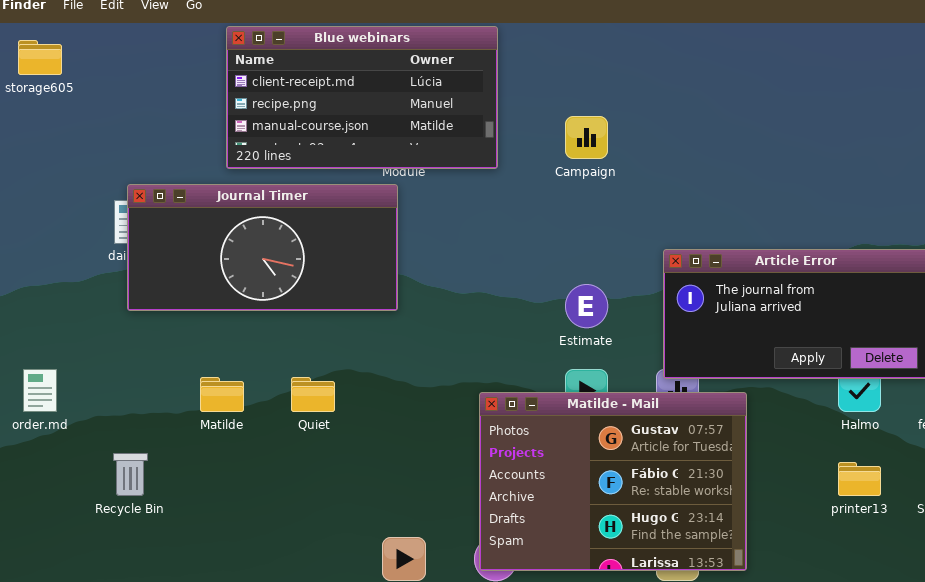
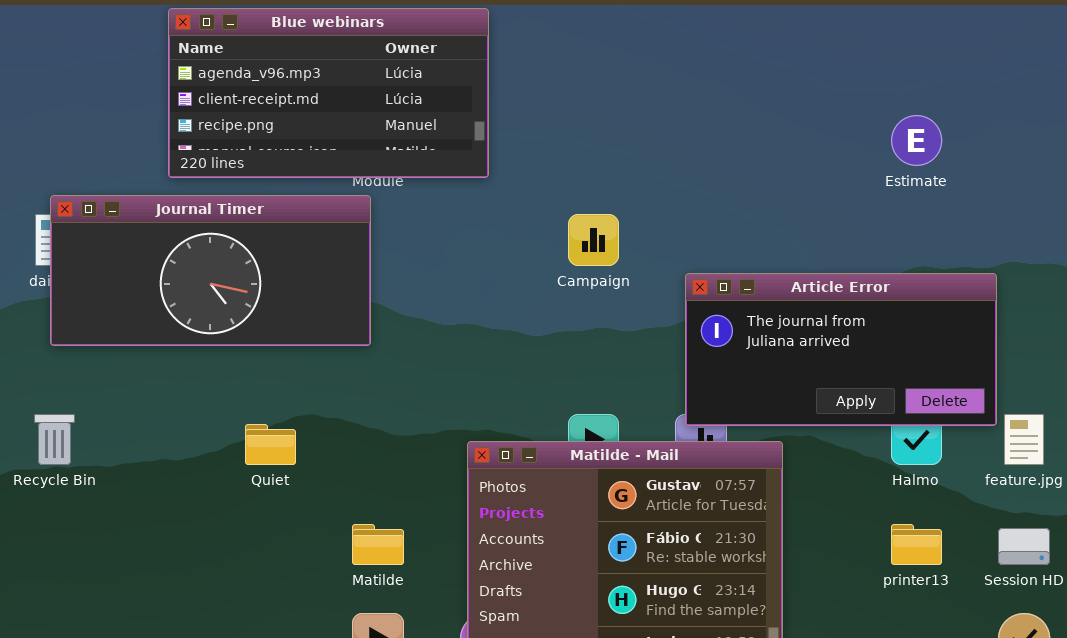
Blue webinars: [226,26,498,169] -> [168,8,489,178], scrolled up 1 row
Campaign: [565,116,608,159] -> [568,214,619,266], moved
Estimate: [565,284,608,328] -> [891,115,942,166], moved
Matilde: [200,377,244,412] -> [352,524,404,565], moved
Recycle Bin: [113,453,148,496] -> [34,414,75,465], moved

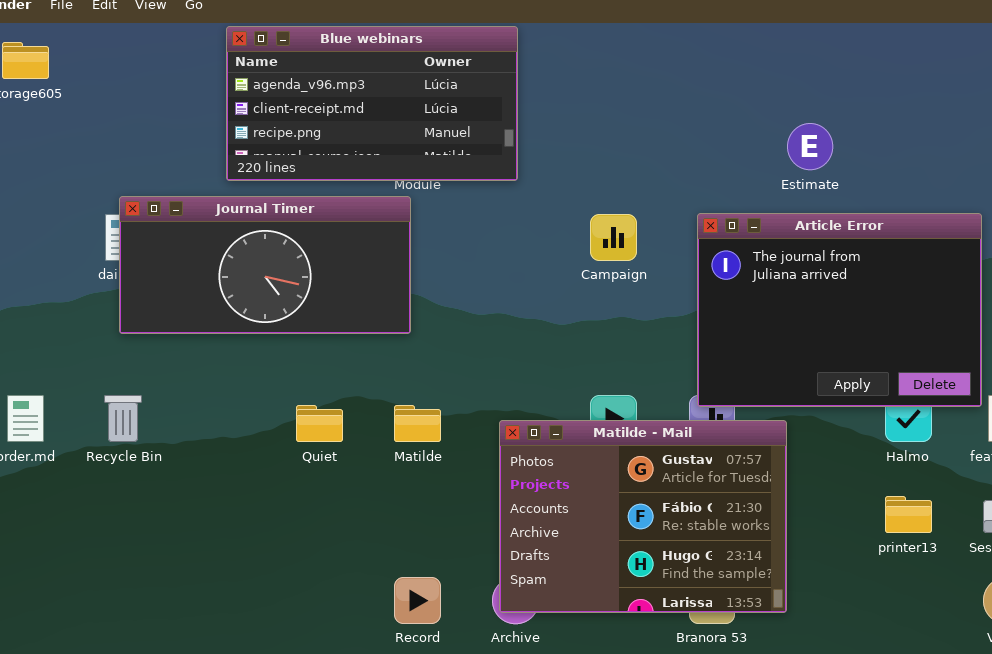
Estimate: [891,115,942,166] -> [787,123,833,170], moved
Article Error: [685,273,997,426] -> [697,213,982,407], resized
Matilde: [352,524,404,565] -> [394,405,441,442], moved

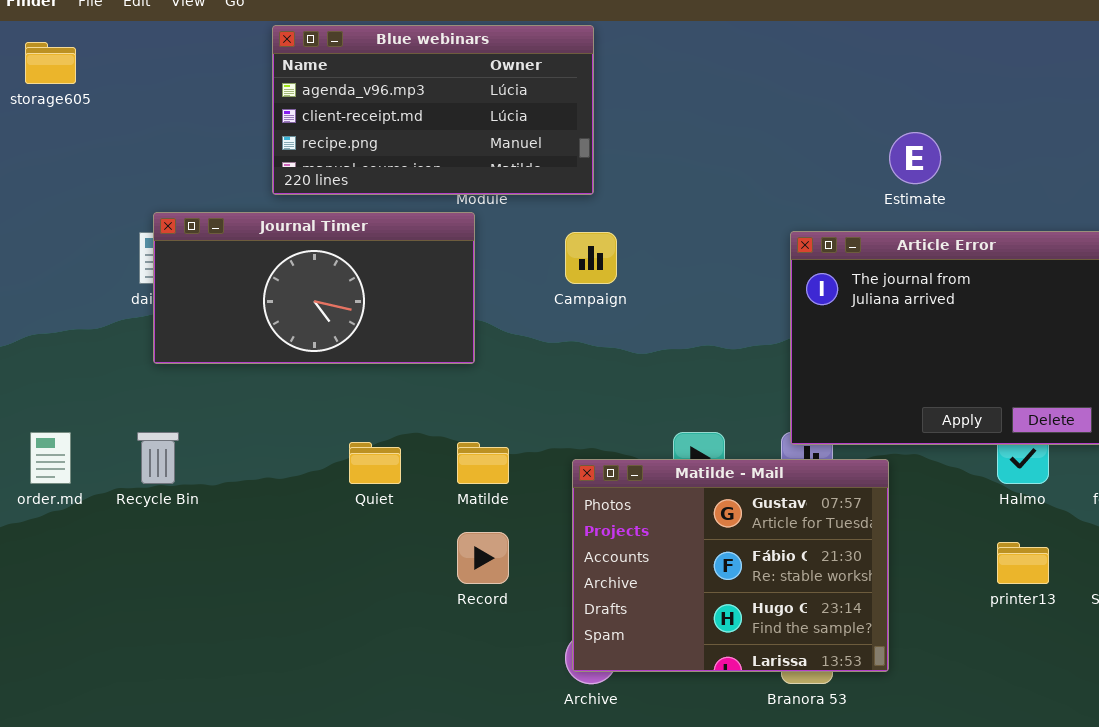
Campaign: [590,214,637,261] -> [565,232,617,284], moved
Record: [394,577,441,624] -> [457,532,509,584], moved

